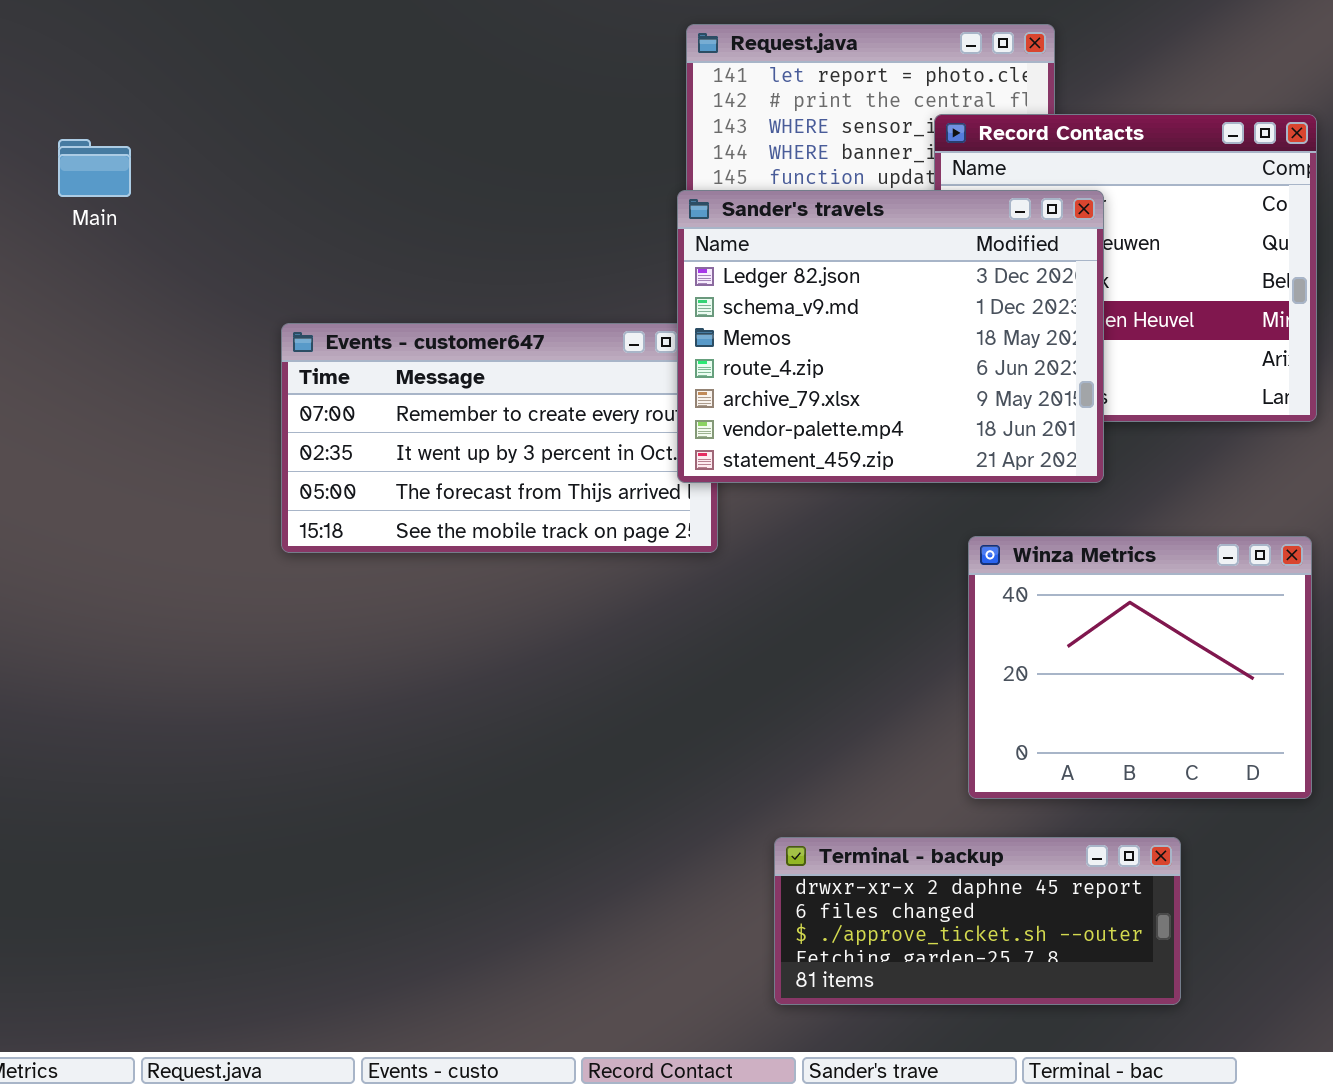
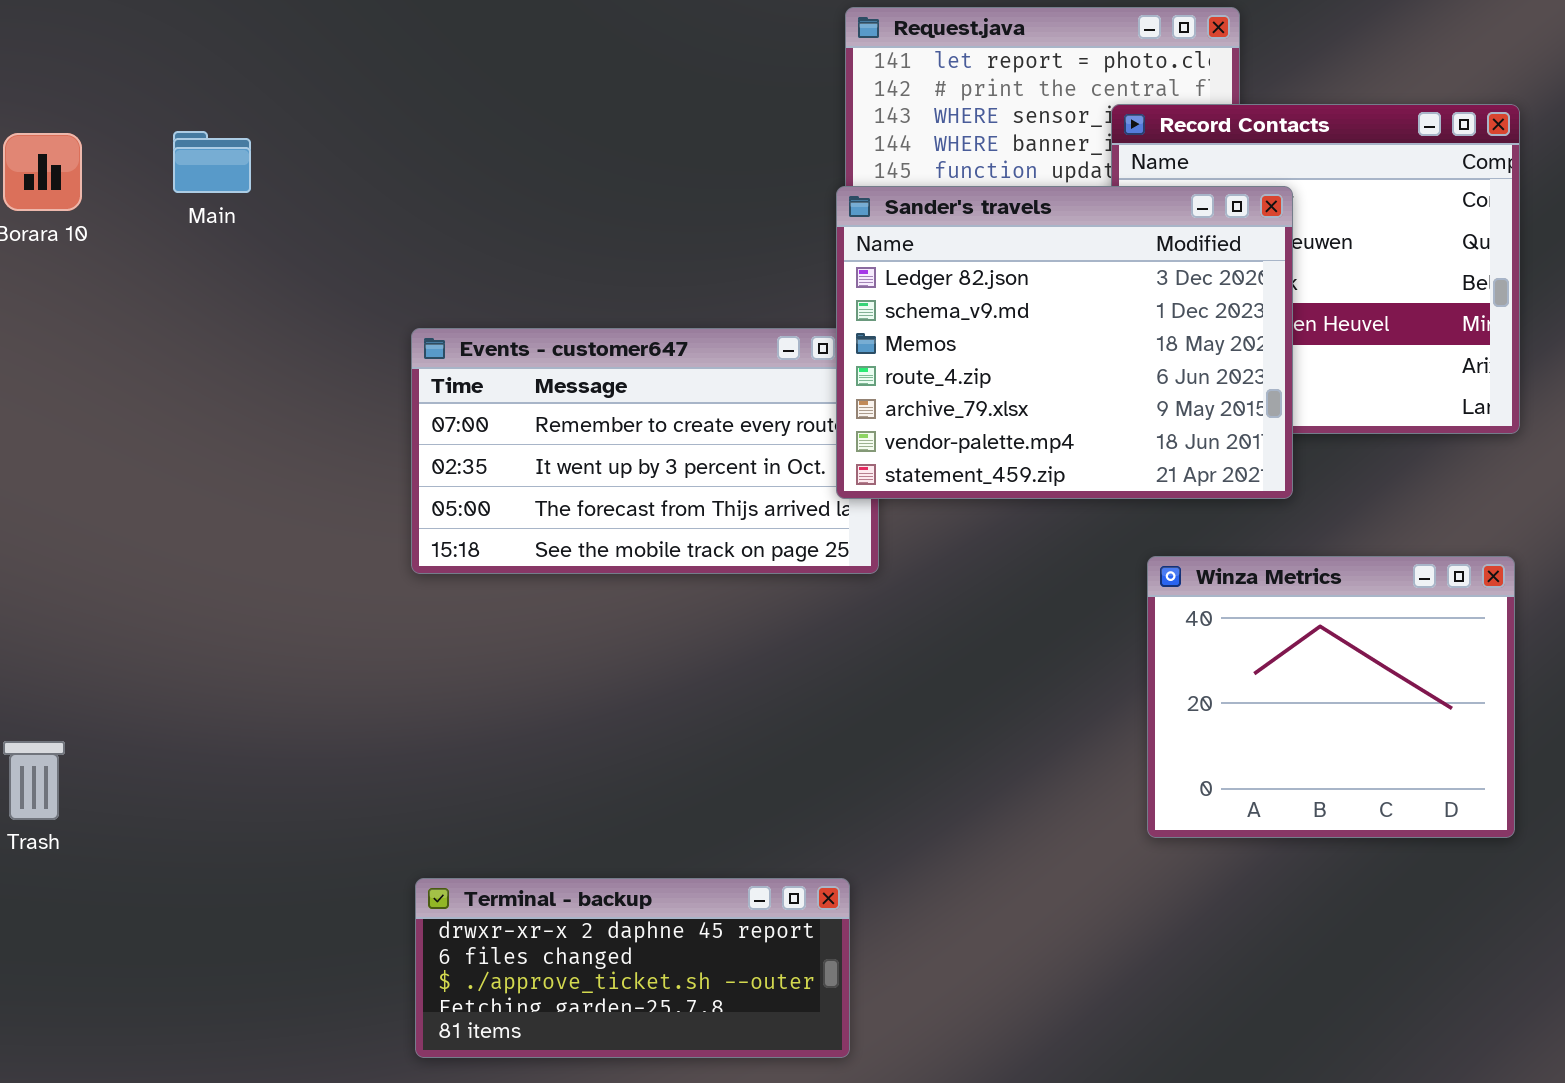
Terminal - backup: [774,837,1181,1005] -> [415,878,850,1058], moved

